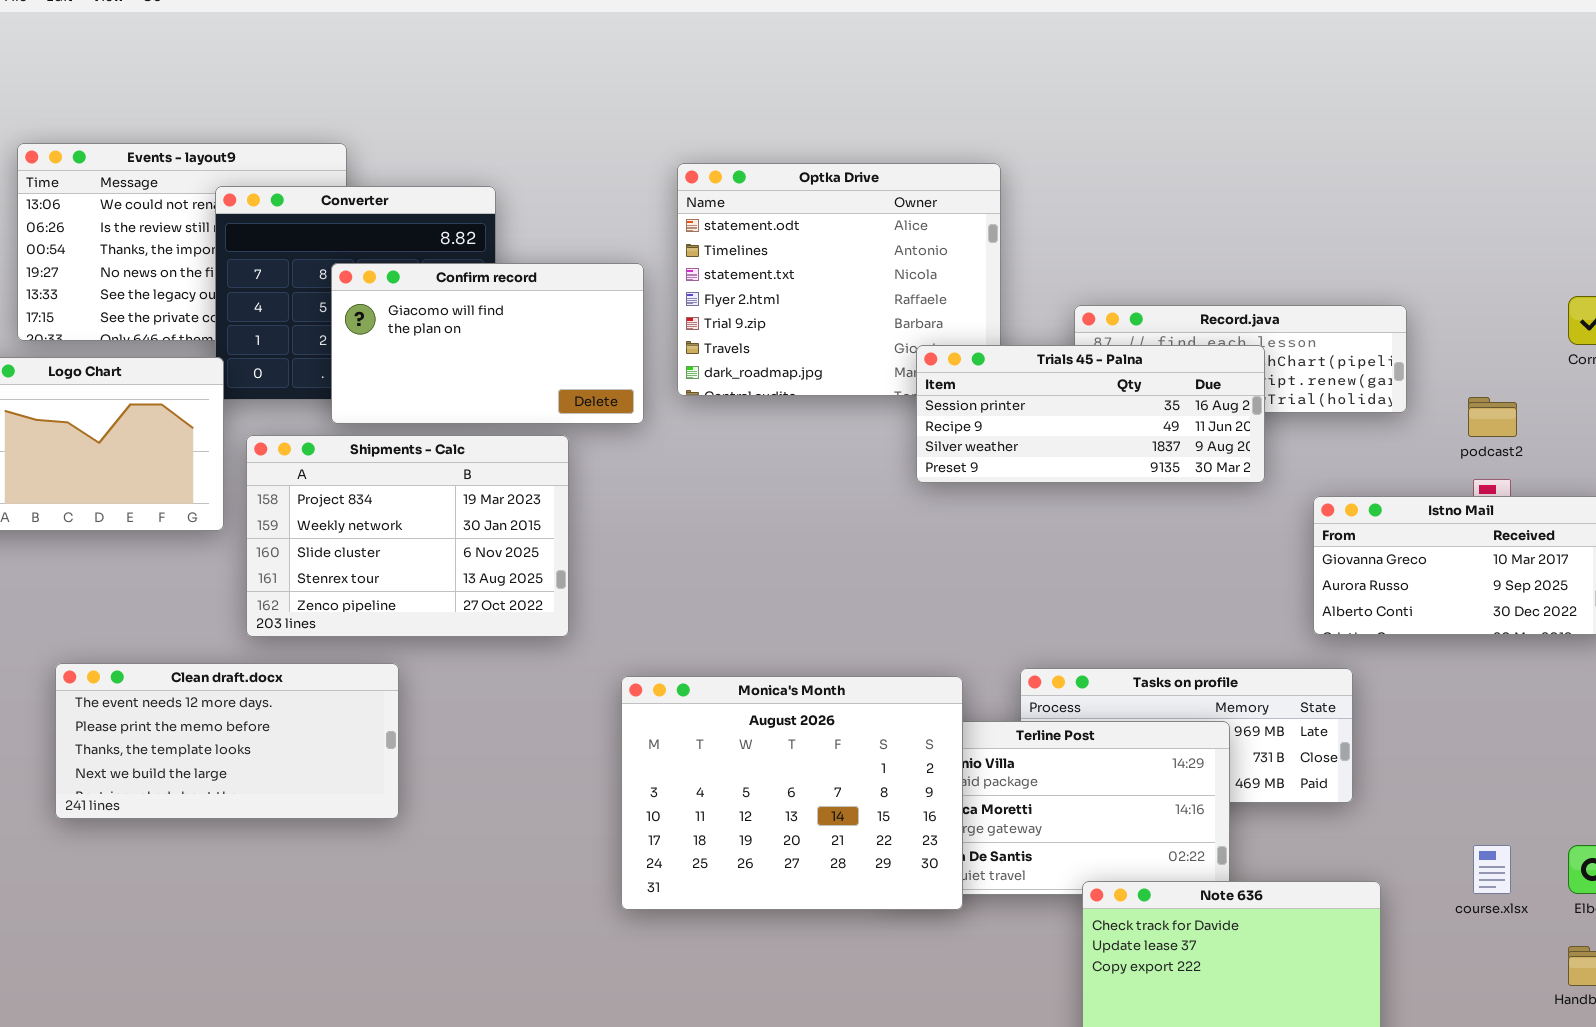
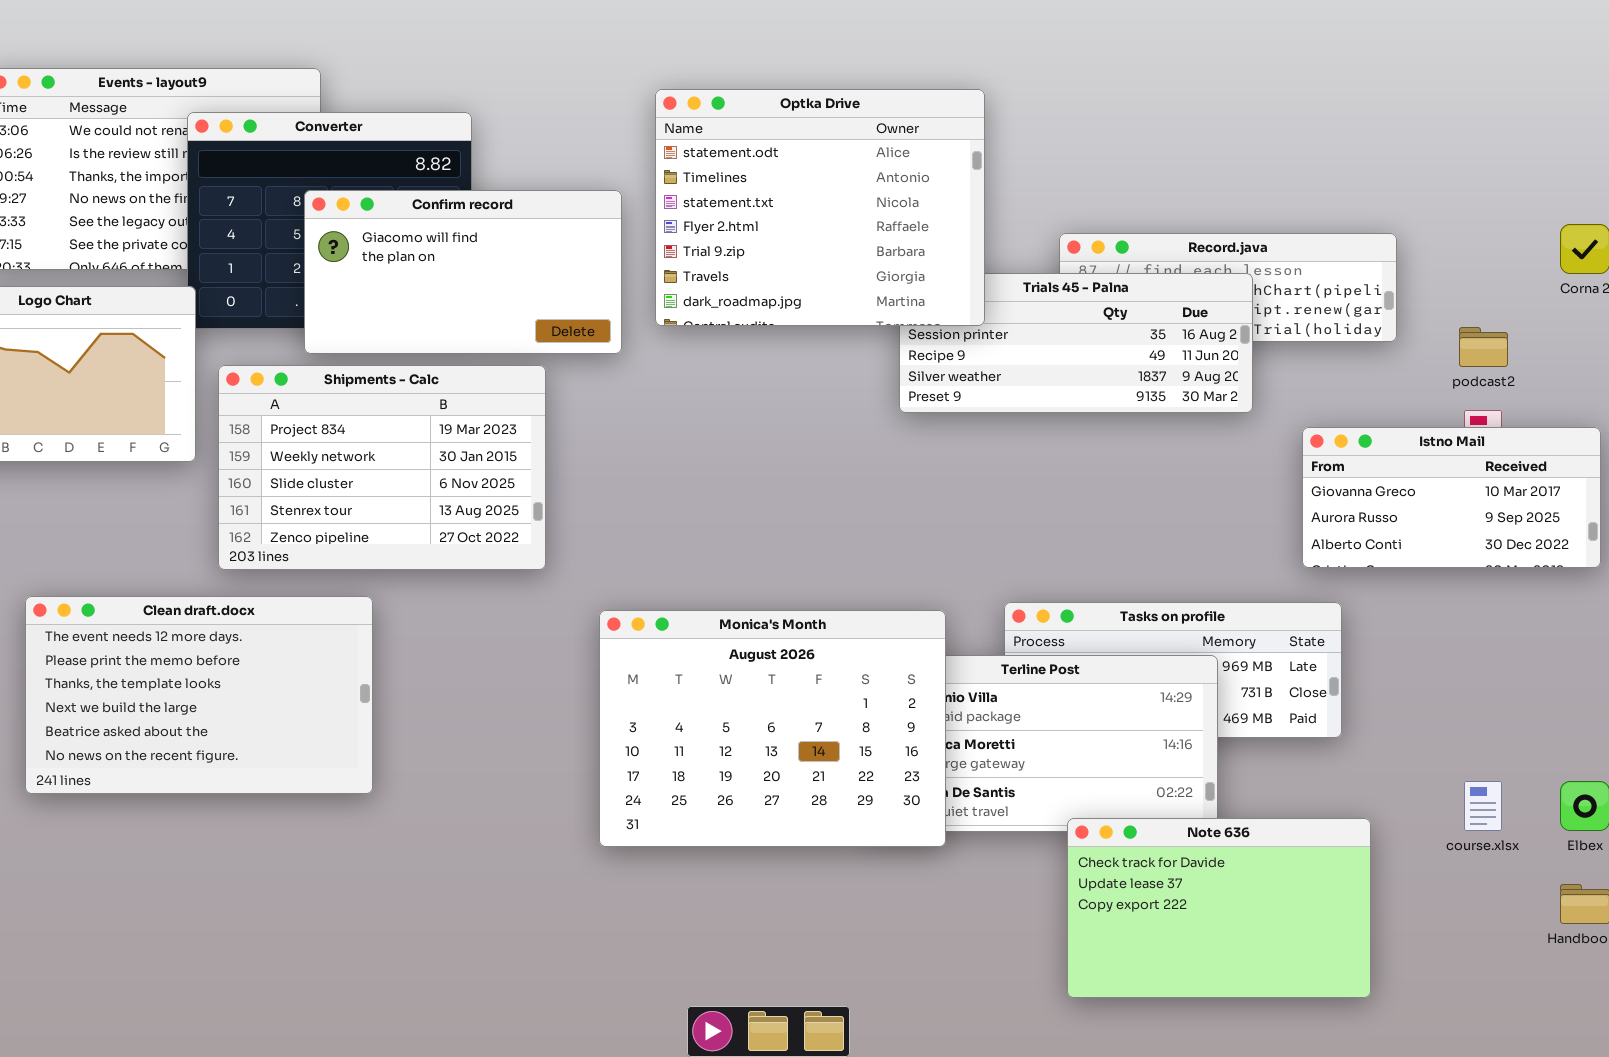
Optka Drive: [677,163,1001,396] -> [655,89,985,326], raised
Clean draft.docx: [55,663,399,819] -> [25,596,373,794], resized

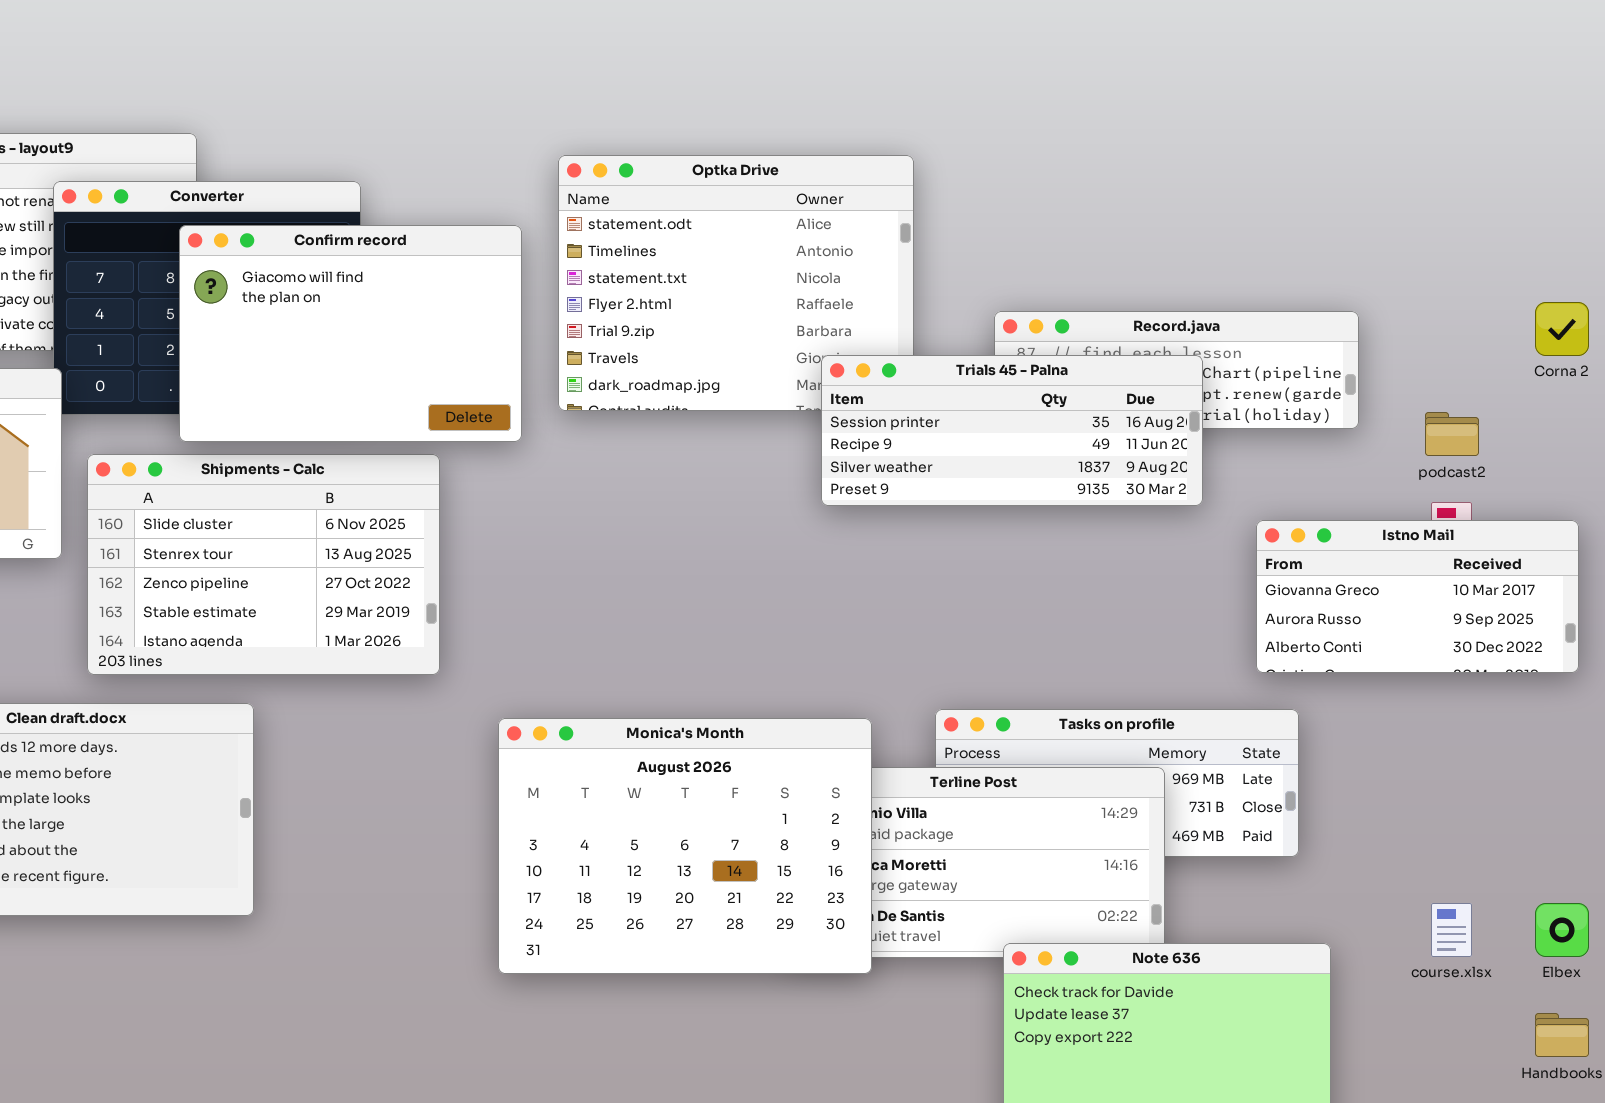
Confirm record: [304,190,622,354] -> [179,225,522,442], resized
Trials 45 - Palna: [899,273,1253,413] -> [821,355,1203,506], raised
Shipments - Calc: [218,365,546,570] -> [87,454,440,675], scrolled down 2 rows

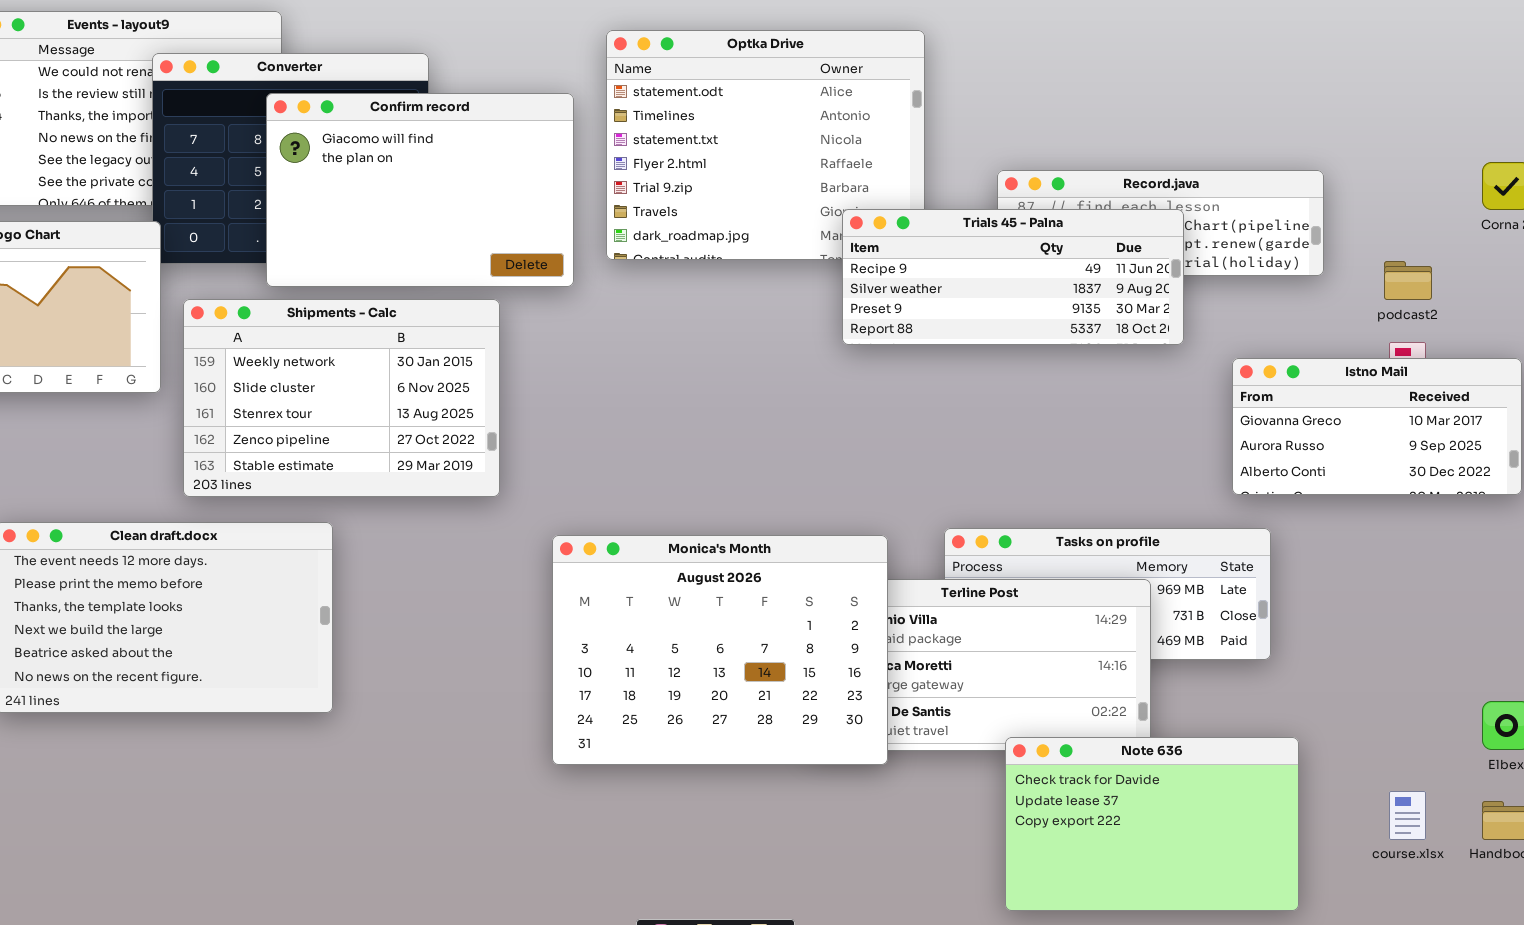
Trials 45 - Palna: [821,355,1203,506] -> [842,209,1184,345], scrolled down 1 row
Shipments - Calc: [87,454,440,675] -> [183,299,500,497], scrolled up 1 row
course.xlsx: [1431,903,1472,957] -> [1389,791,1426,840], moved

